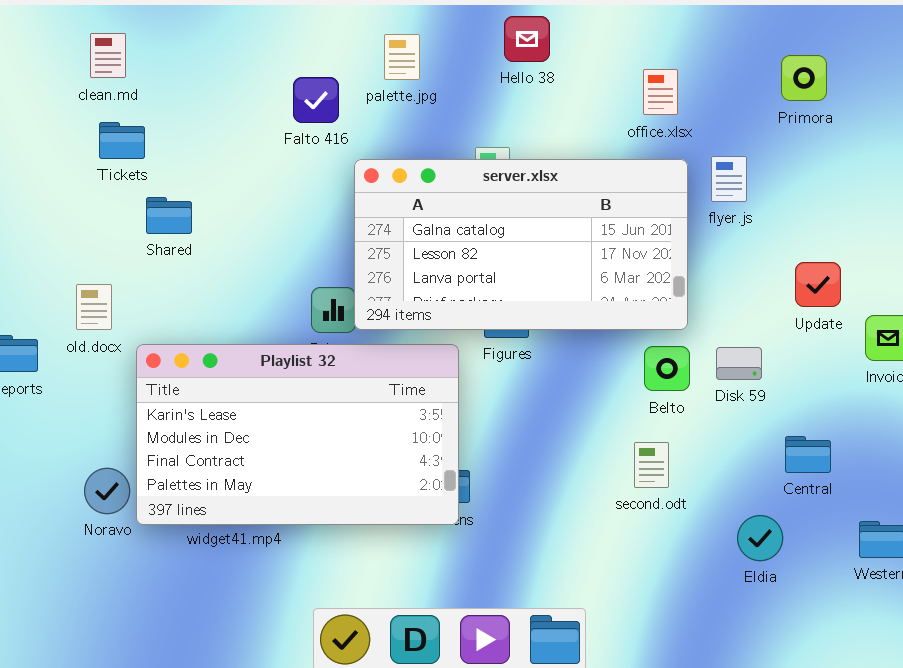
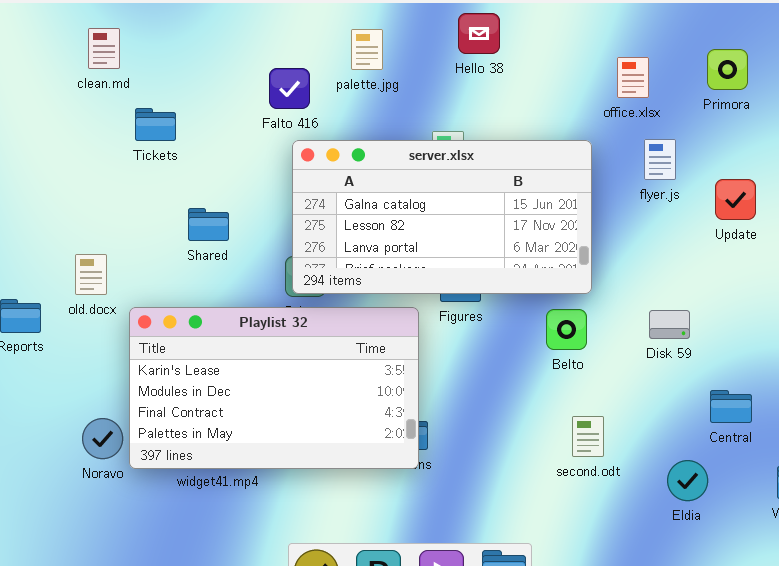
office.xlsx: [643,69,678,115] -> [617,57,649,98], moved
Tickets: [99,122,145,159] -> [135,108,176,141], moved
server.xlsx: [354,159,688,330] -> [292,140,592,294], moved
Shared: [146,197,192,234] -> [188,208,229,241], moved
Update: [795,262,841,307] -> [715,179,756,220], moved
Belto: [644,346,690,391] -> [546,309,587,350], moved
second.odt: [634,442,669,488] -> [572,416,604,457], moved

